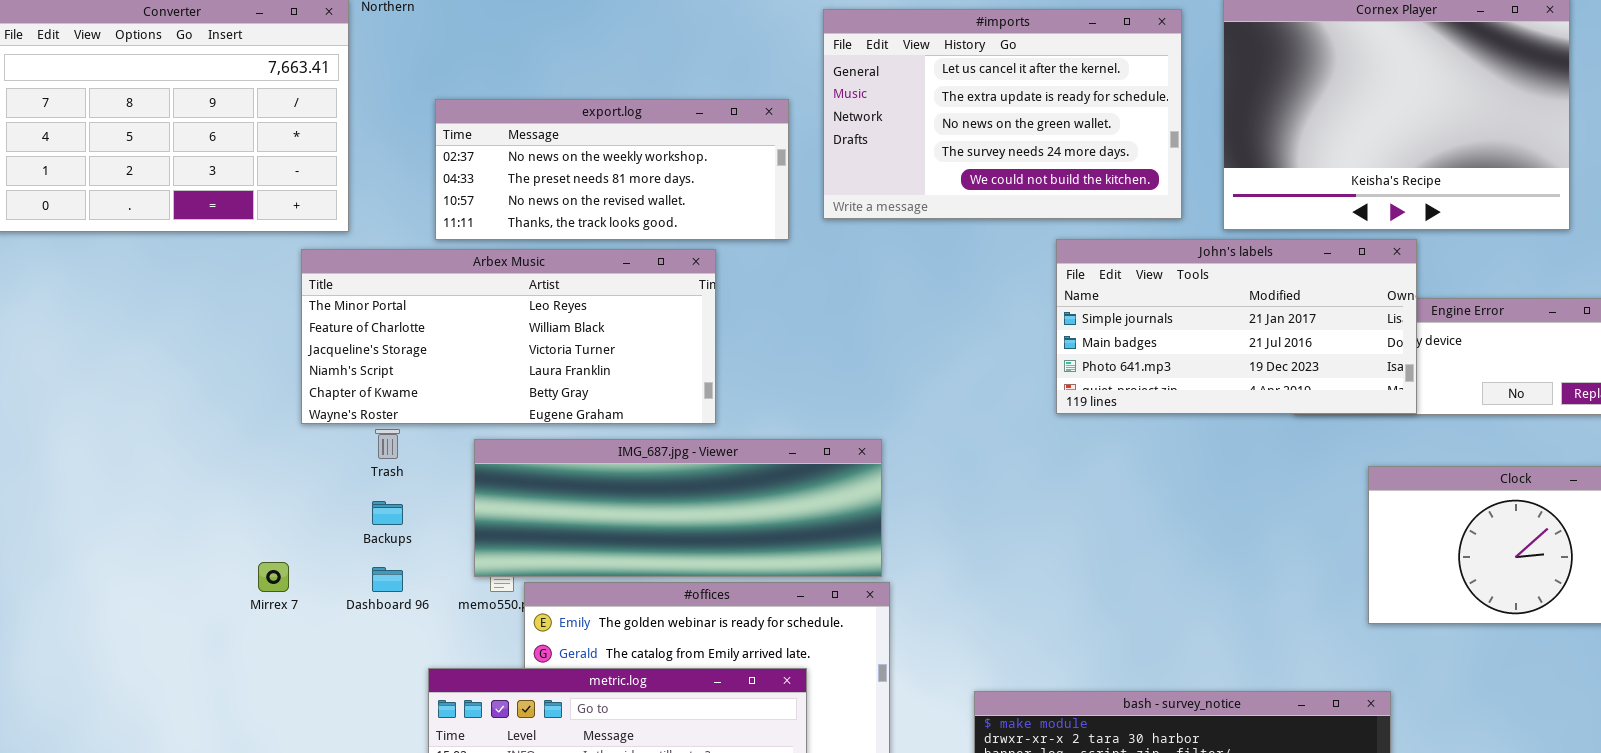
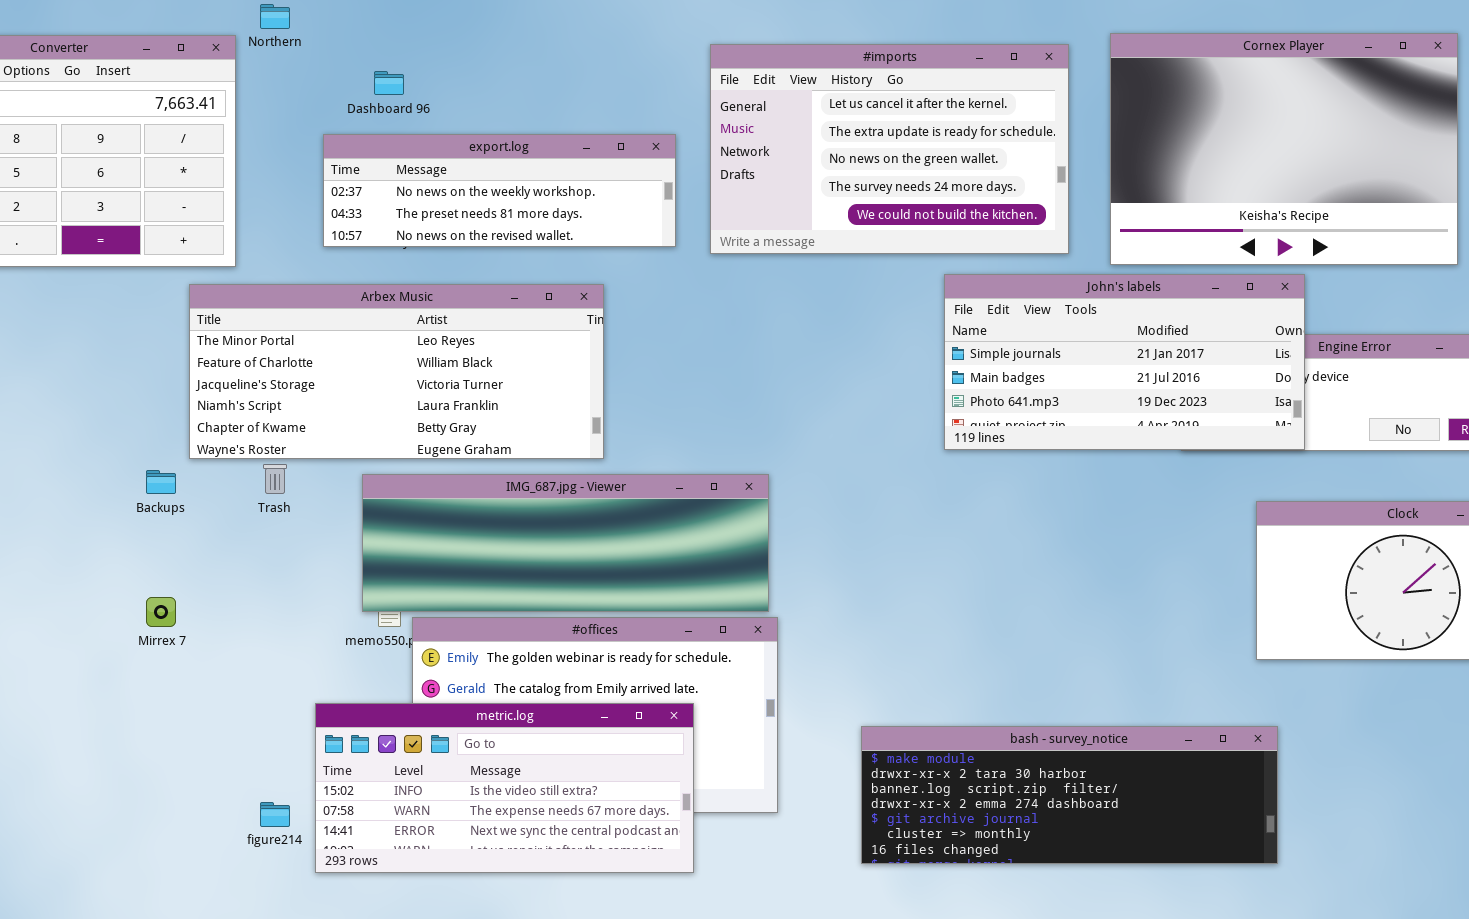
export.log: [435,99,789,240] -> [323,134,676,247], resized
Backups: [372,501,403,525] -> [146,470,176,494], moved
Dashboard 96: [372,567,403,592] -> [374,71,404,95], moved

